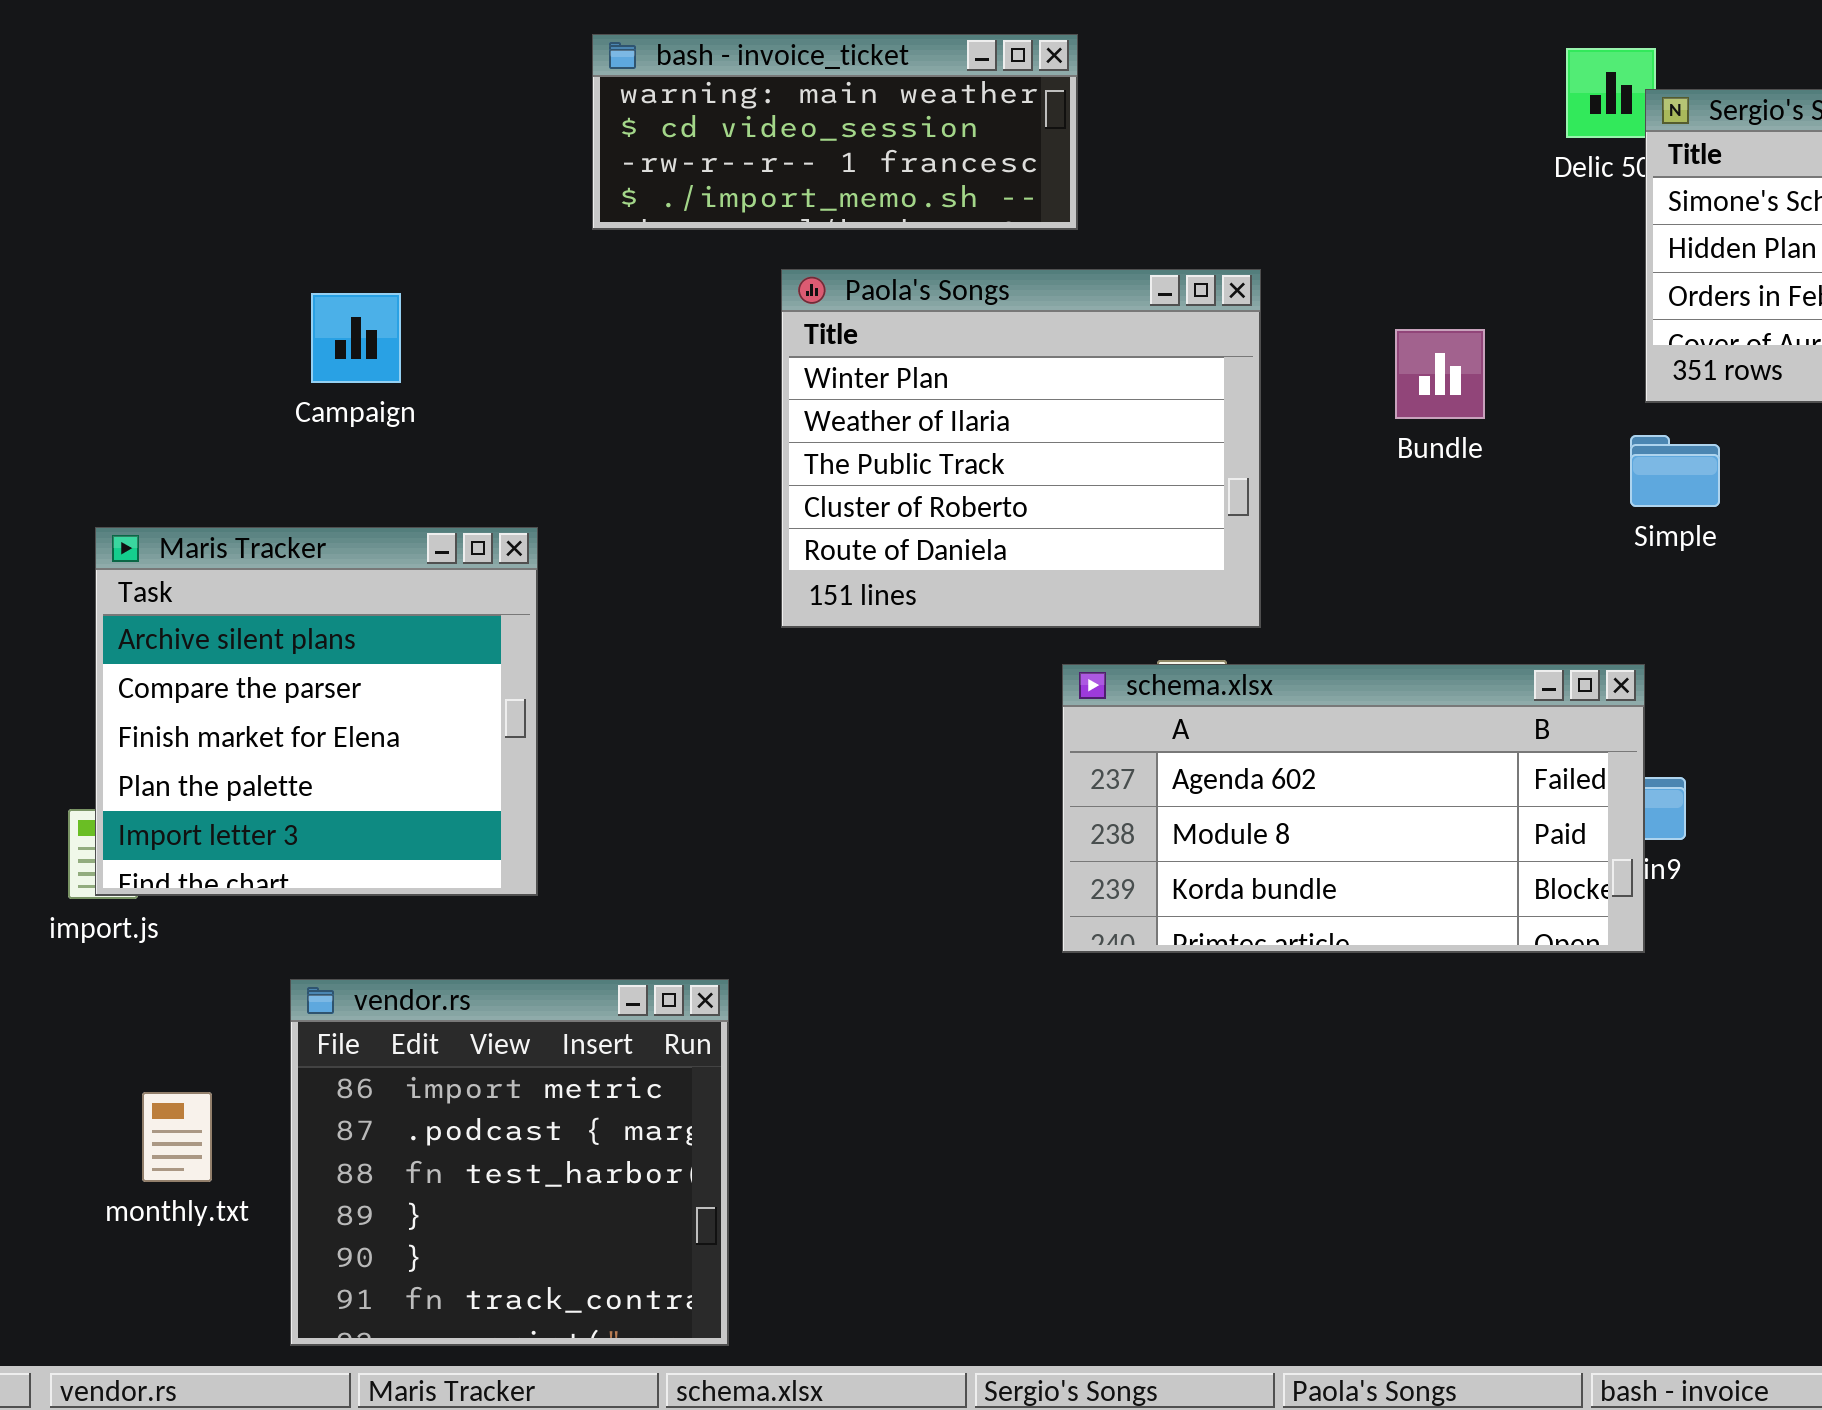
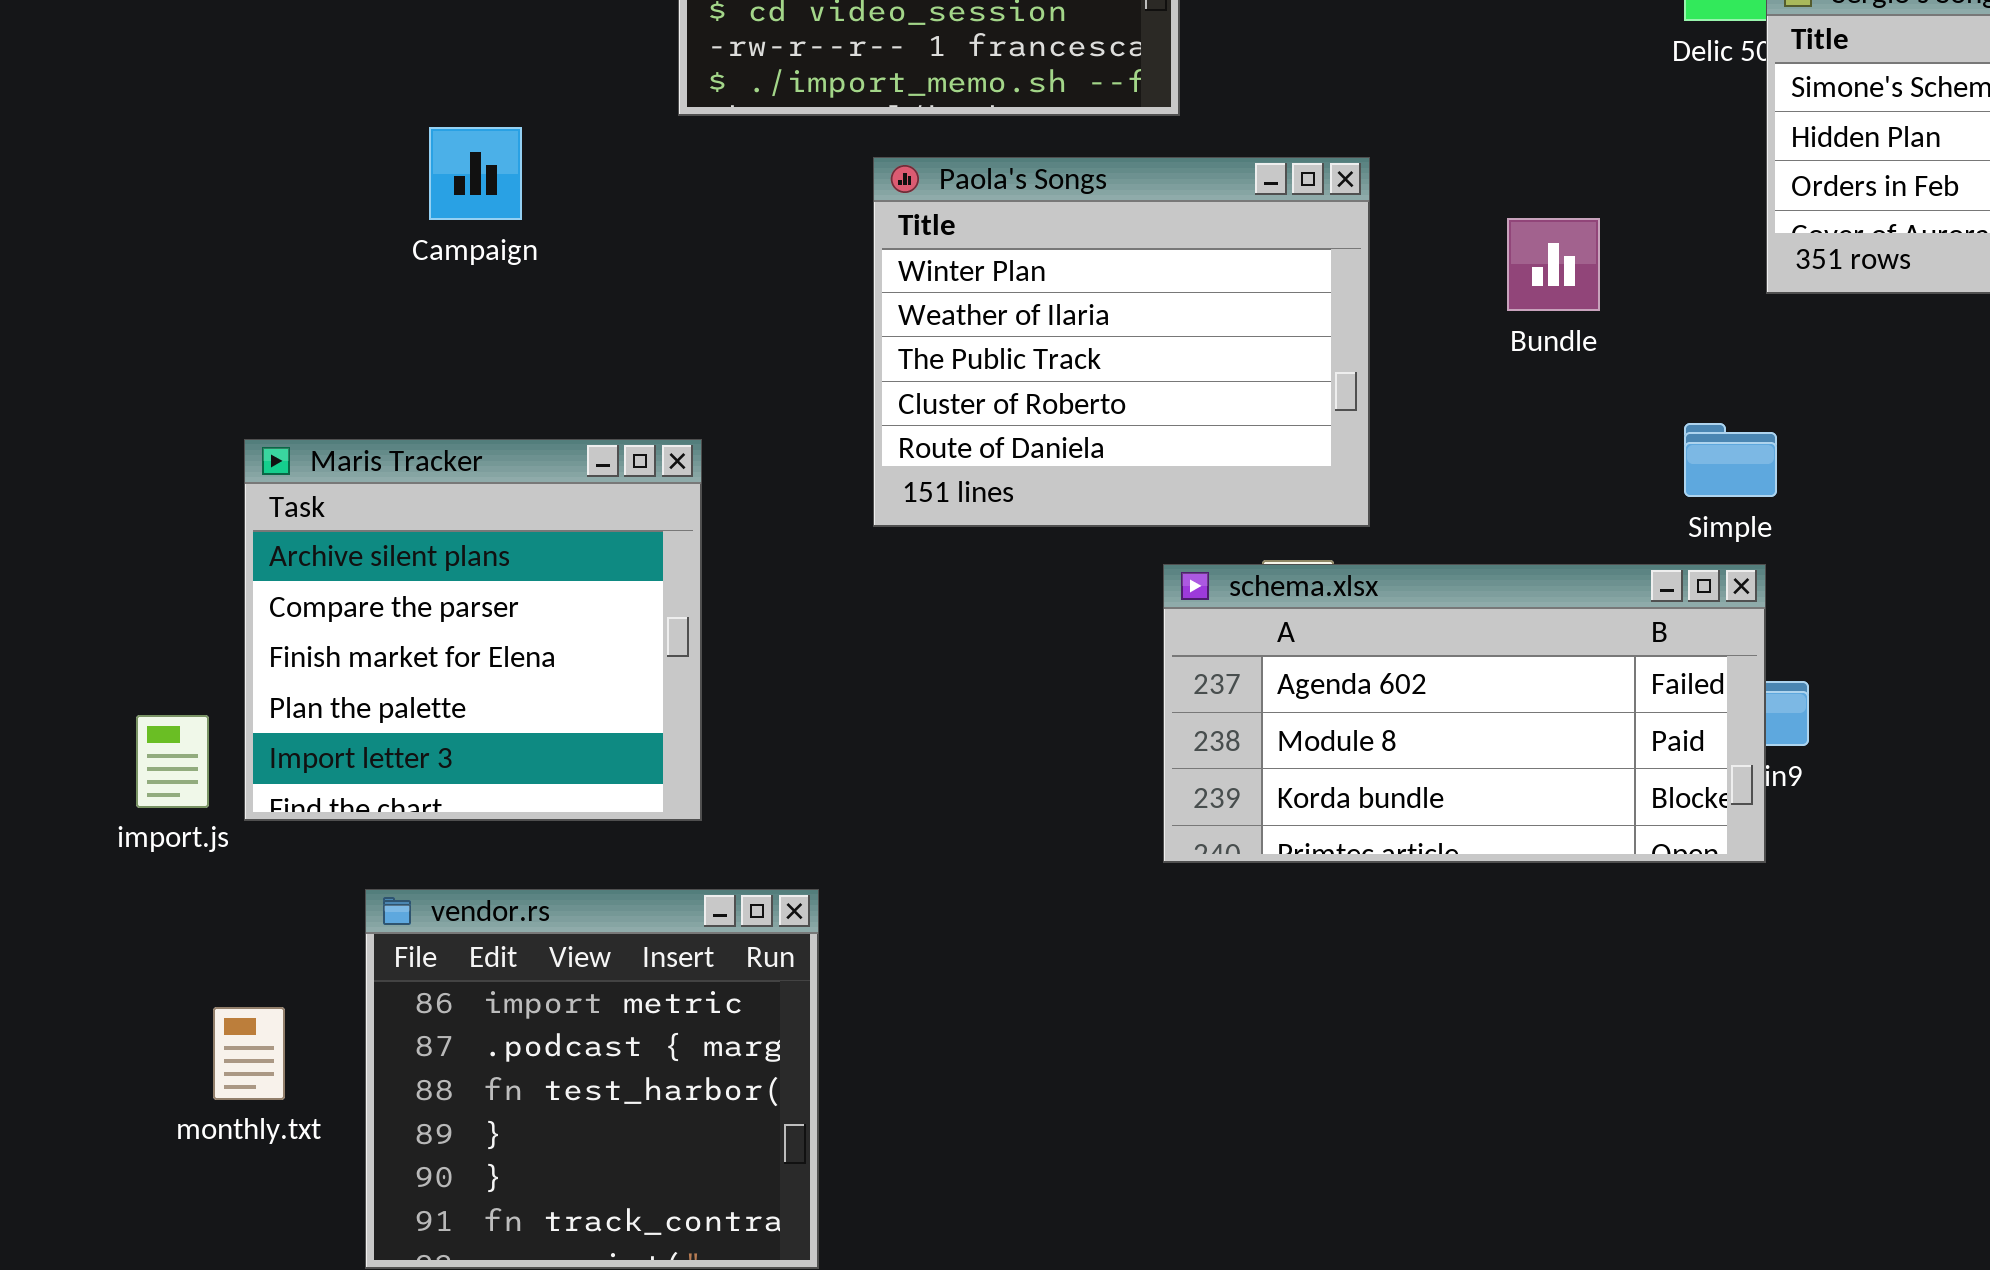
Campaign: [311,293,401,383] -> [429,127,522,220], moved
Simple: [1630,435,1720,507] -> [1684,423,1777,497], moved
Maris Tracker: [95,527,538,896] -> [244,439,702,821], moved

